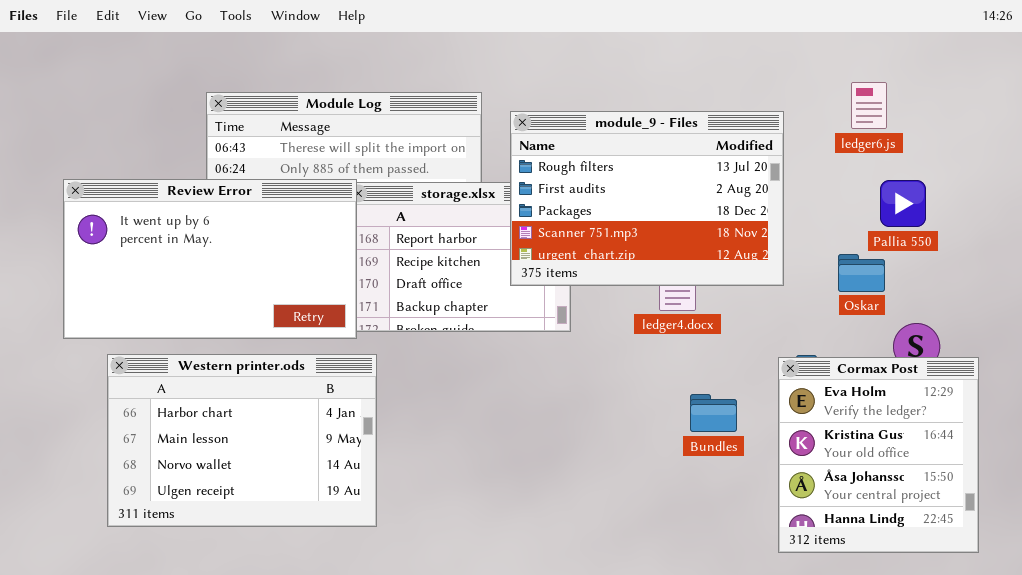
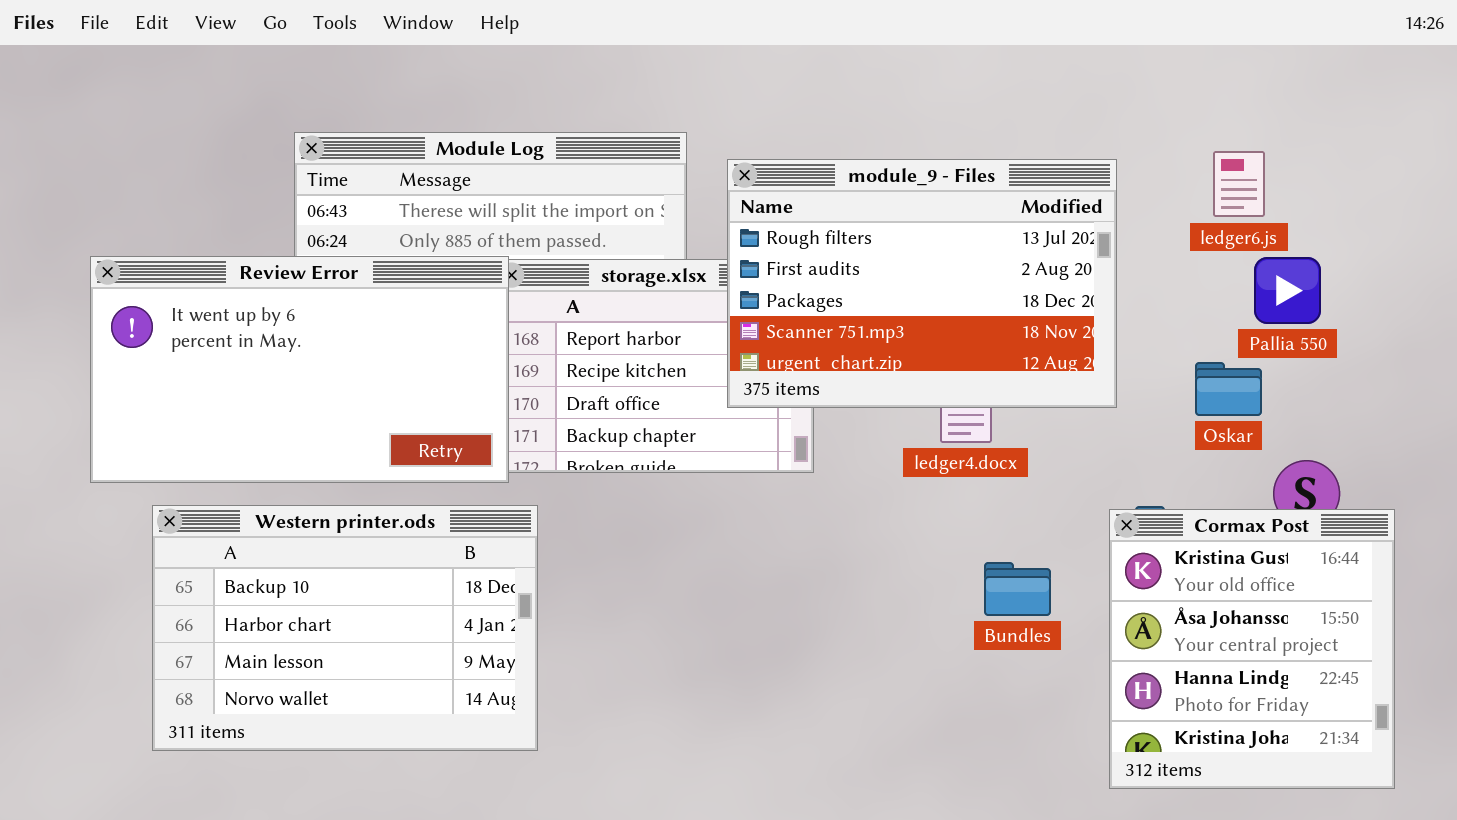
ledger6.js: [851,82,887,129] -> [1213,151,1265,217], moved
Western printer.ods: [107,354,377,527] -> [152,505,538,751], scrolled up 1 row
Cormax Post: [778,357,979,553] -> [1109,509,1395,789], scrolled down 1 row

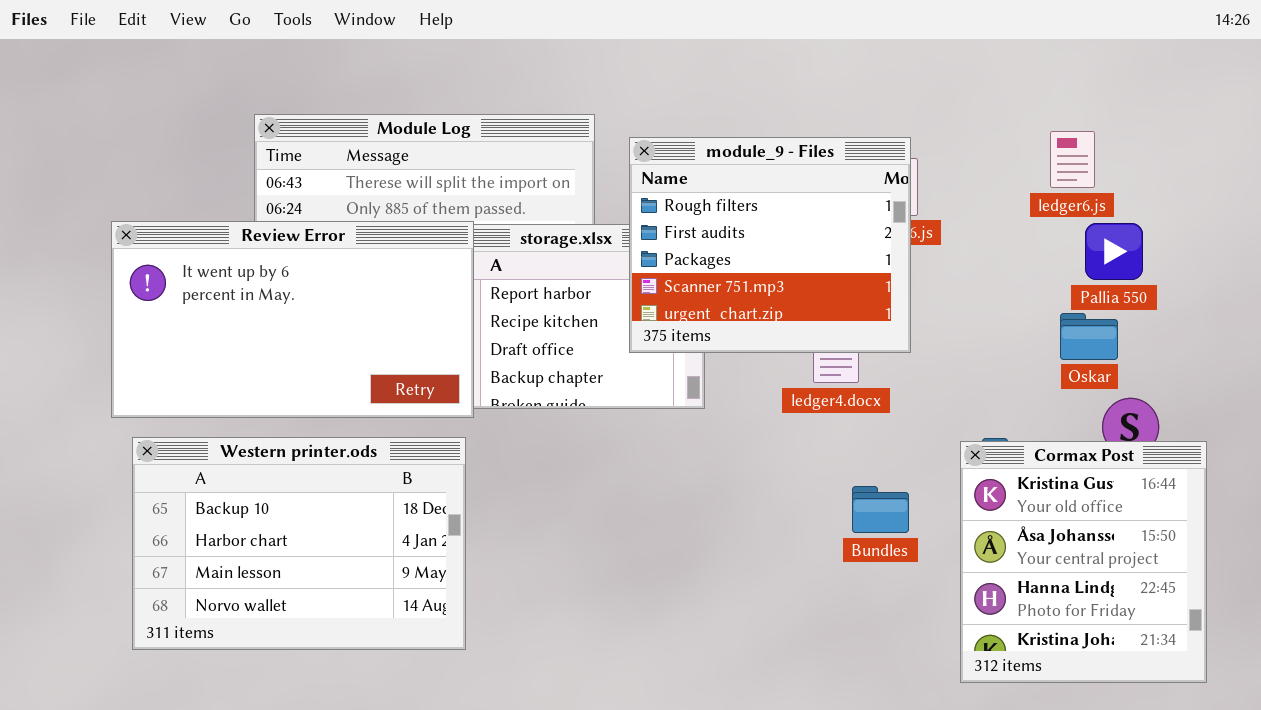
module_9 - Files: [727,159,1117,408] -> [629,137,911,353], resized
Review Error: [90,256,509,483] -> [111,221,474,418], moved
Oskar: [1195,362,1262,416] -> [1060,313,1118,360], moved

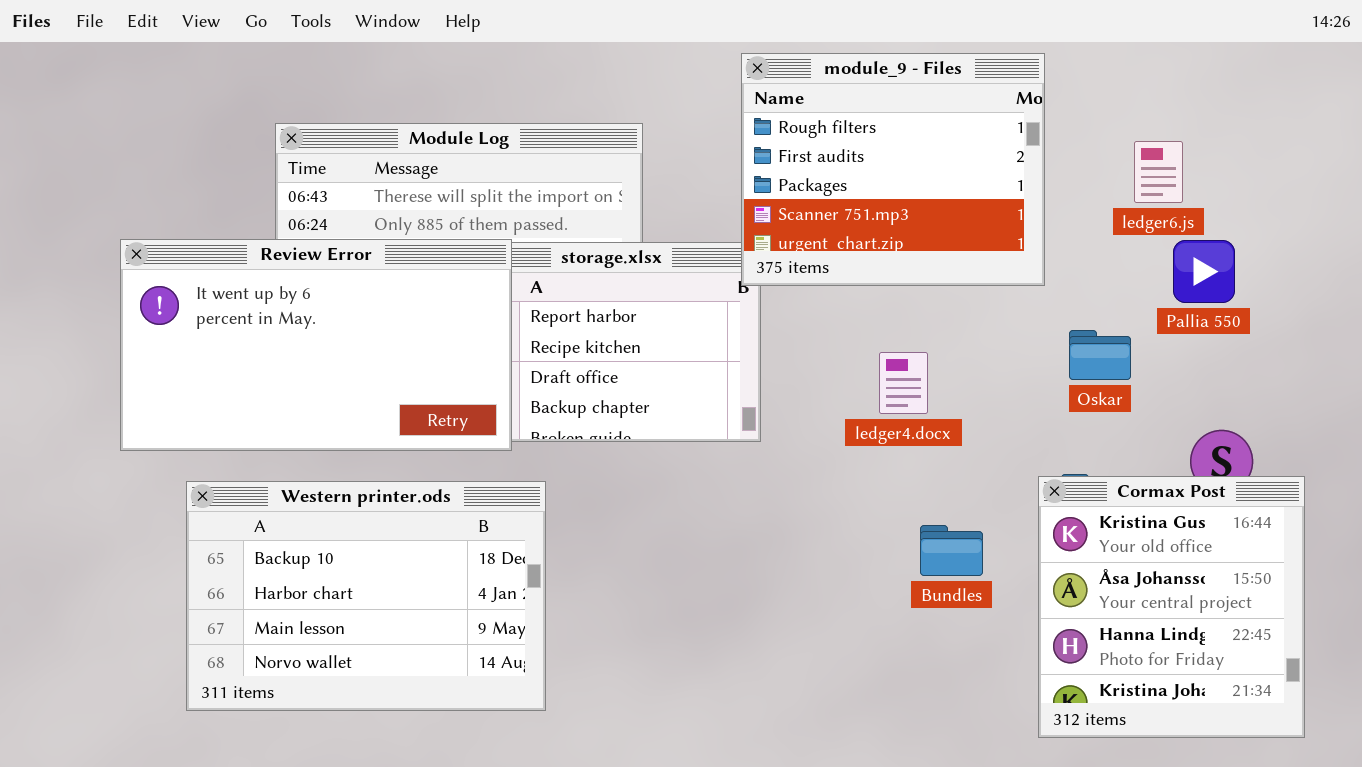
module_9 - Files: [629,137,911,353] -> [741,53,1045,286], moved
Oskar: [1060,313,1118,360] -> [1069,330,1131,380], moved
Western printer.ods: [132,437,466,650] -> [186,481,546,711], moved

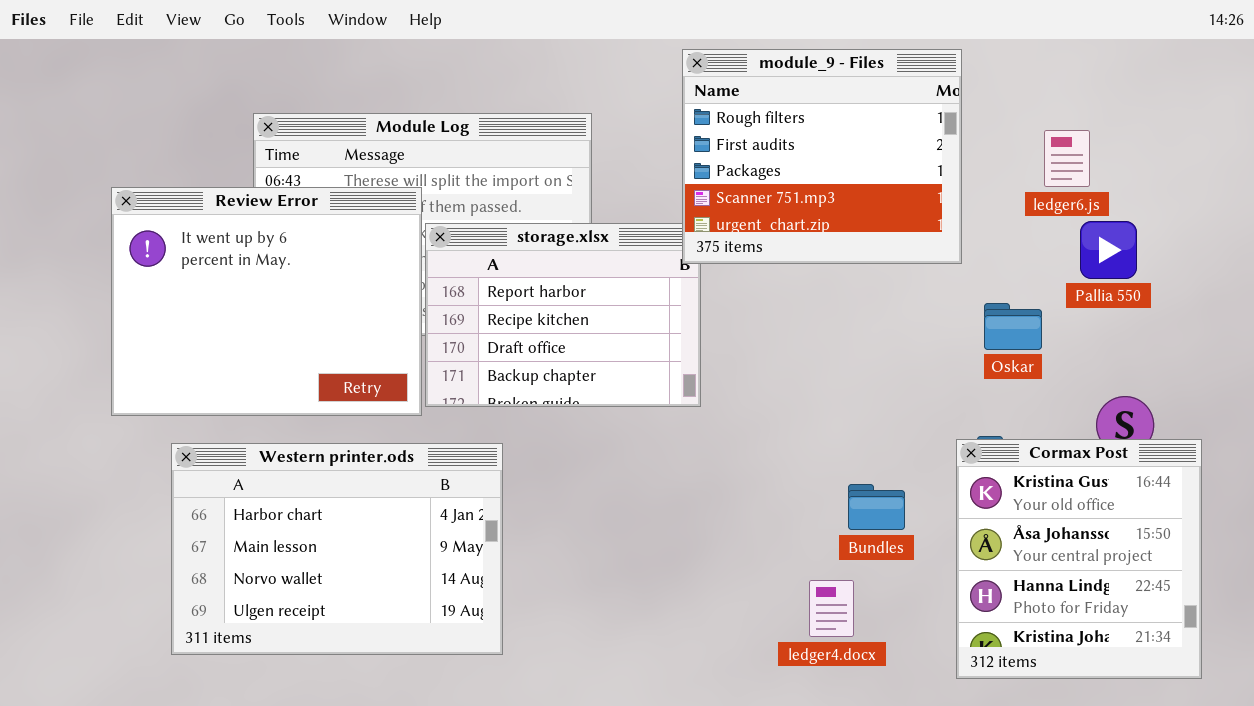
Review Error: [120,239,512,451] -> [111,187,422,416], resized
ledger4.docx: [879,352,928,414] -> [809,580,854,637], moved
Western printer.ods: [186,481,546,711] -> [171,443,503,655], scrolled down 1 row

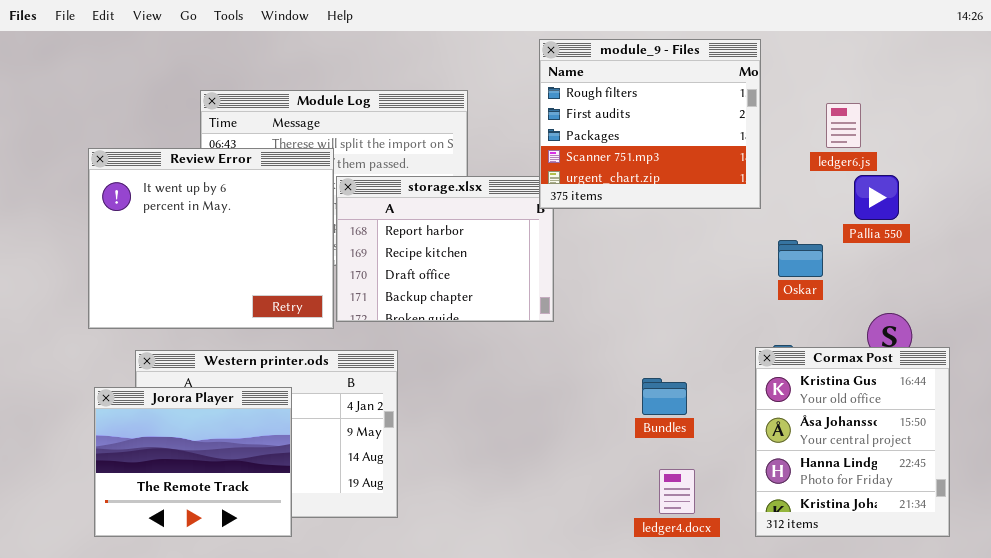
Bundles: [848,484,905,530] -> [642,378,687,415], moved
Jorora Player: none -> [94,387,292,537], opened
ledger4.docx: [809,580,854,637] -> [659,469,695,514], moved

